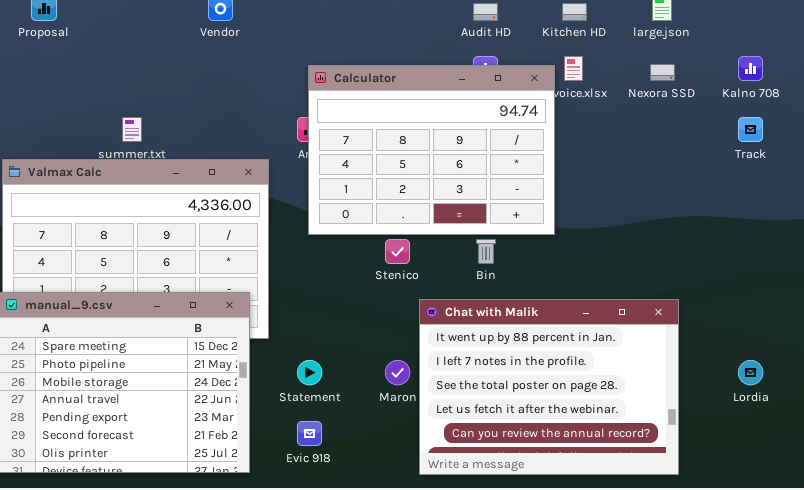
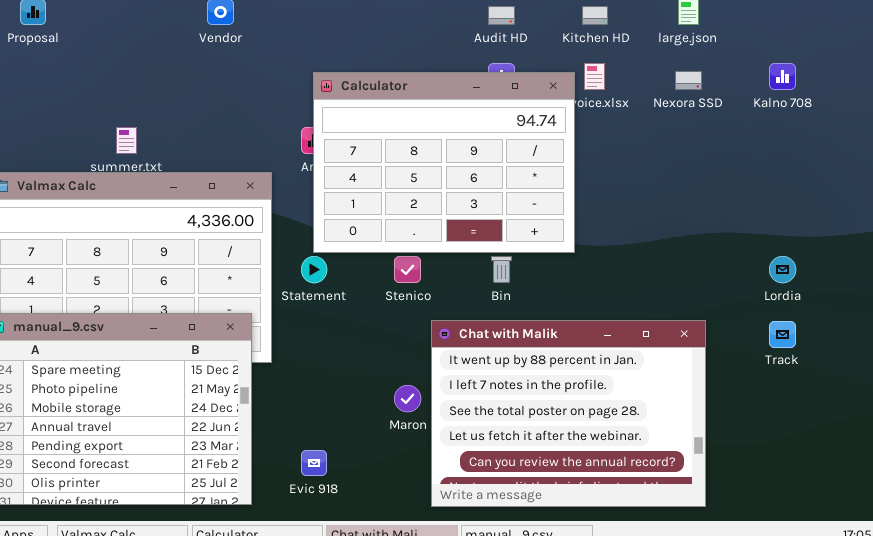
Track: [738,117,763,142] -> [769,321,796,348], moved
Statement: [297,360,322,385] -> [301,256,327,283], moved
Lordia: [738,360,763,385] -> [769,256,796,283], moved

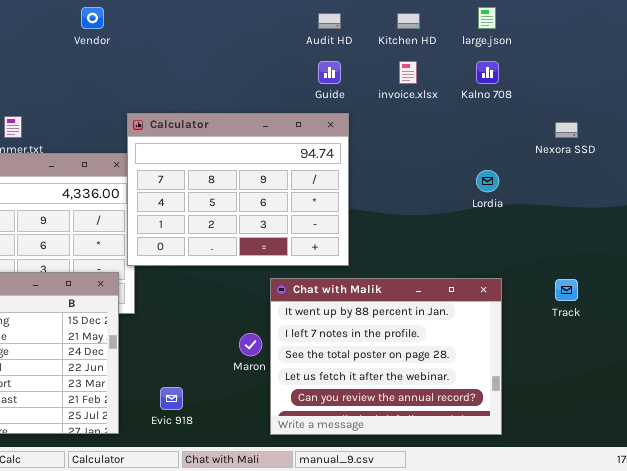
Kalno 708: [769,63,796,90] -> [476,61,499,84], moved
Nexora SSD: [675,71,702,90] -> [555,122,578,138], moved
Calculator: [313,72,575,253] -> [127,113,349,266], moved
Lordia: [769,256,796,283] -> [476,170,499,192], moved

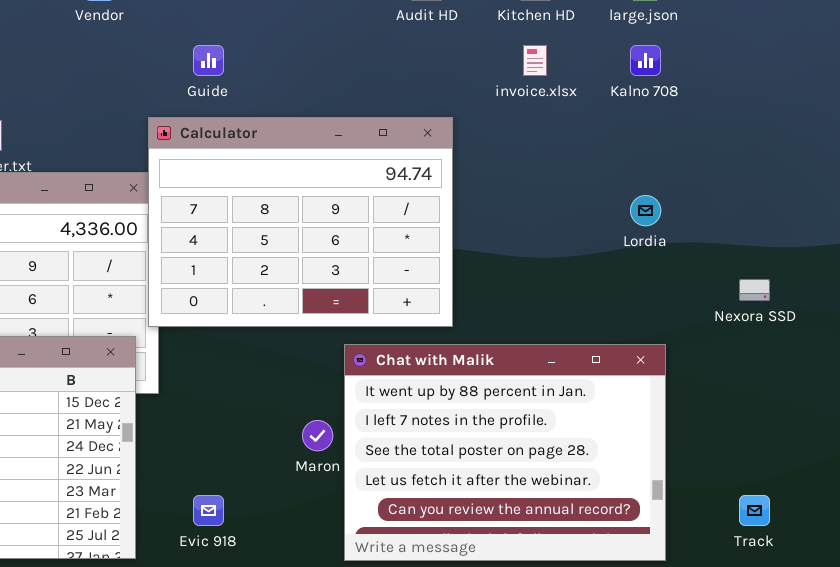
Guide: [318,61,341,84] -> [193,45,224,76], moved
Nexora SSD: [555,122,578,138] -> [739,279,770,301], moved
Track: [555,279,578,301] -> [739,495,770,526], moved

